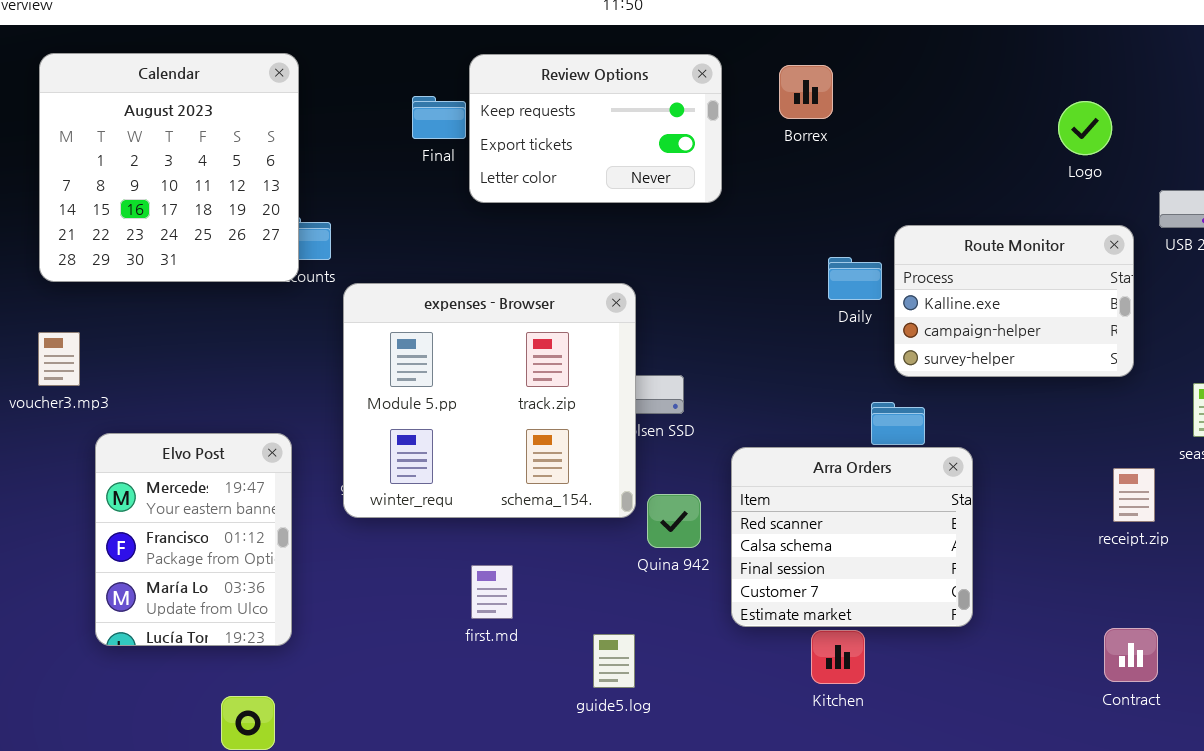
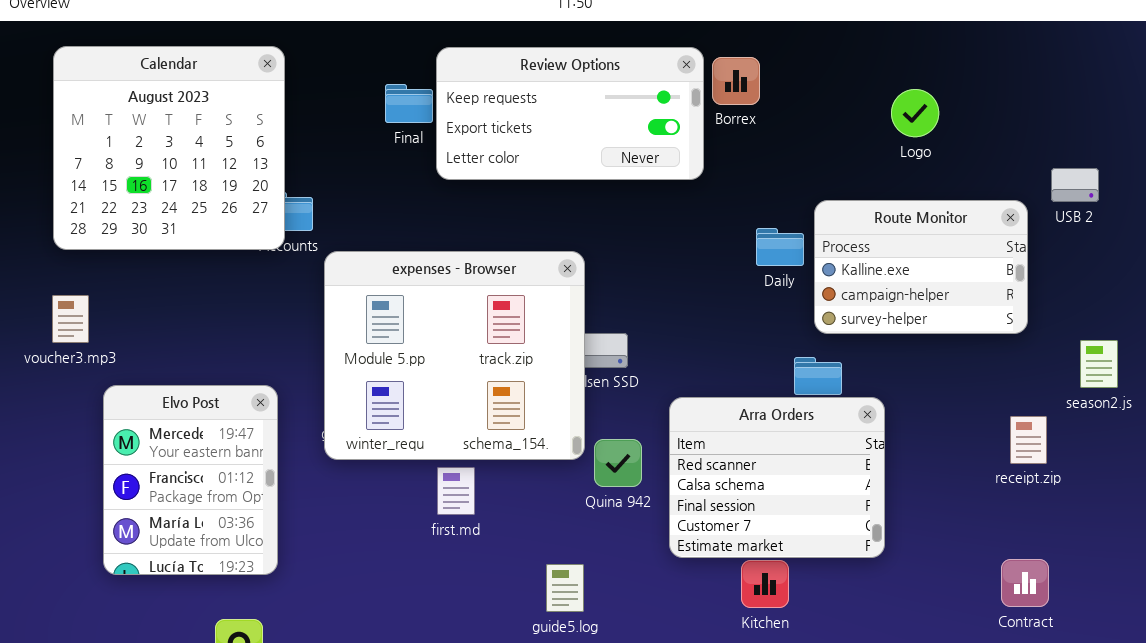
Review Options: [469,54,722,203] -> [436,47,704,180], resized
Logo: [1058,101,1112,155] -> [891,89,939,137], moved
first.md: [471,565,513,619] -> [437,467,475,515], moved

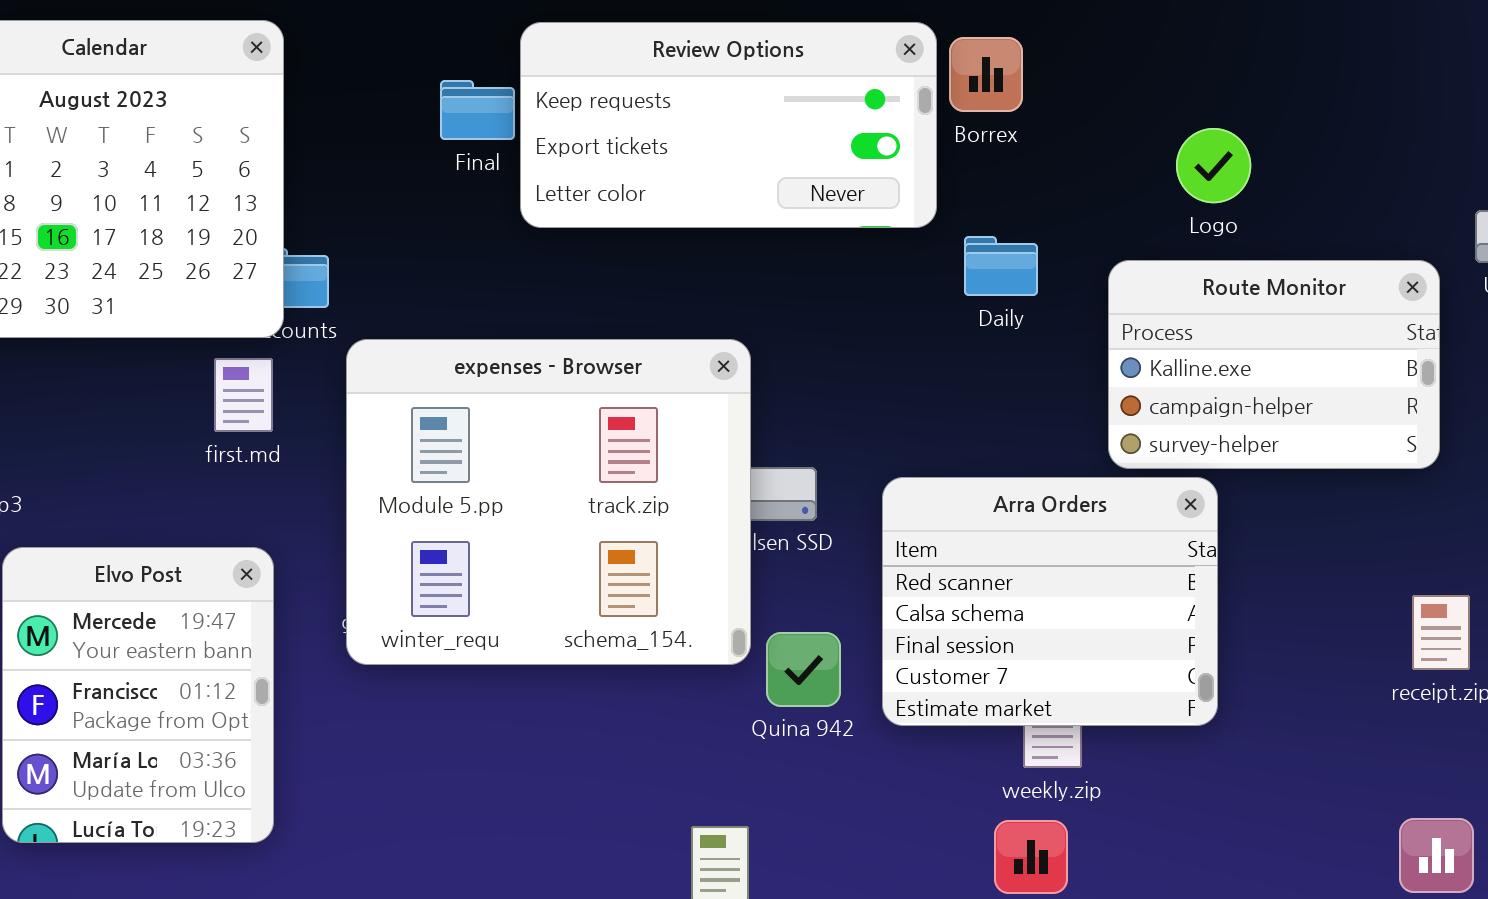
Logo: [891,89,939,137] -> [1176,128,1251,203], moved
Daily: [756,228,804,266] -> [964,236,1038,296], moved
Arra Orders: [669,397,885,558] -> [882,477,1218,726], moved
first.md: [437,467,475,515] -> [214,358,273,432], moved

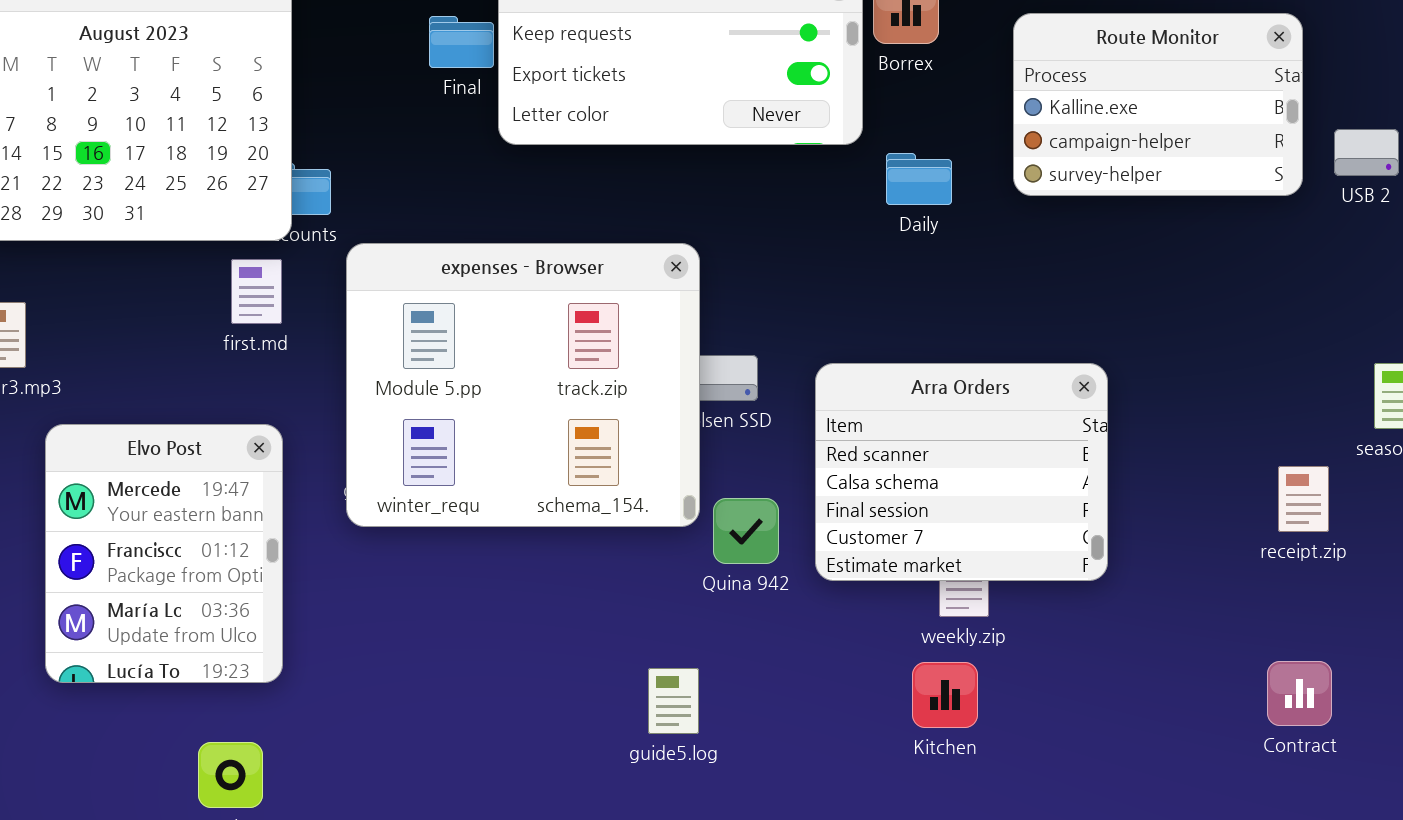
Route Monitor: [1108,260,1440,469] -> [1013,13,1303,196], moved

